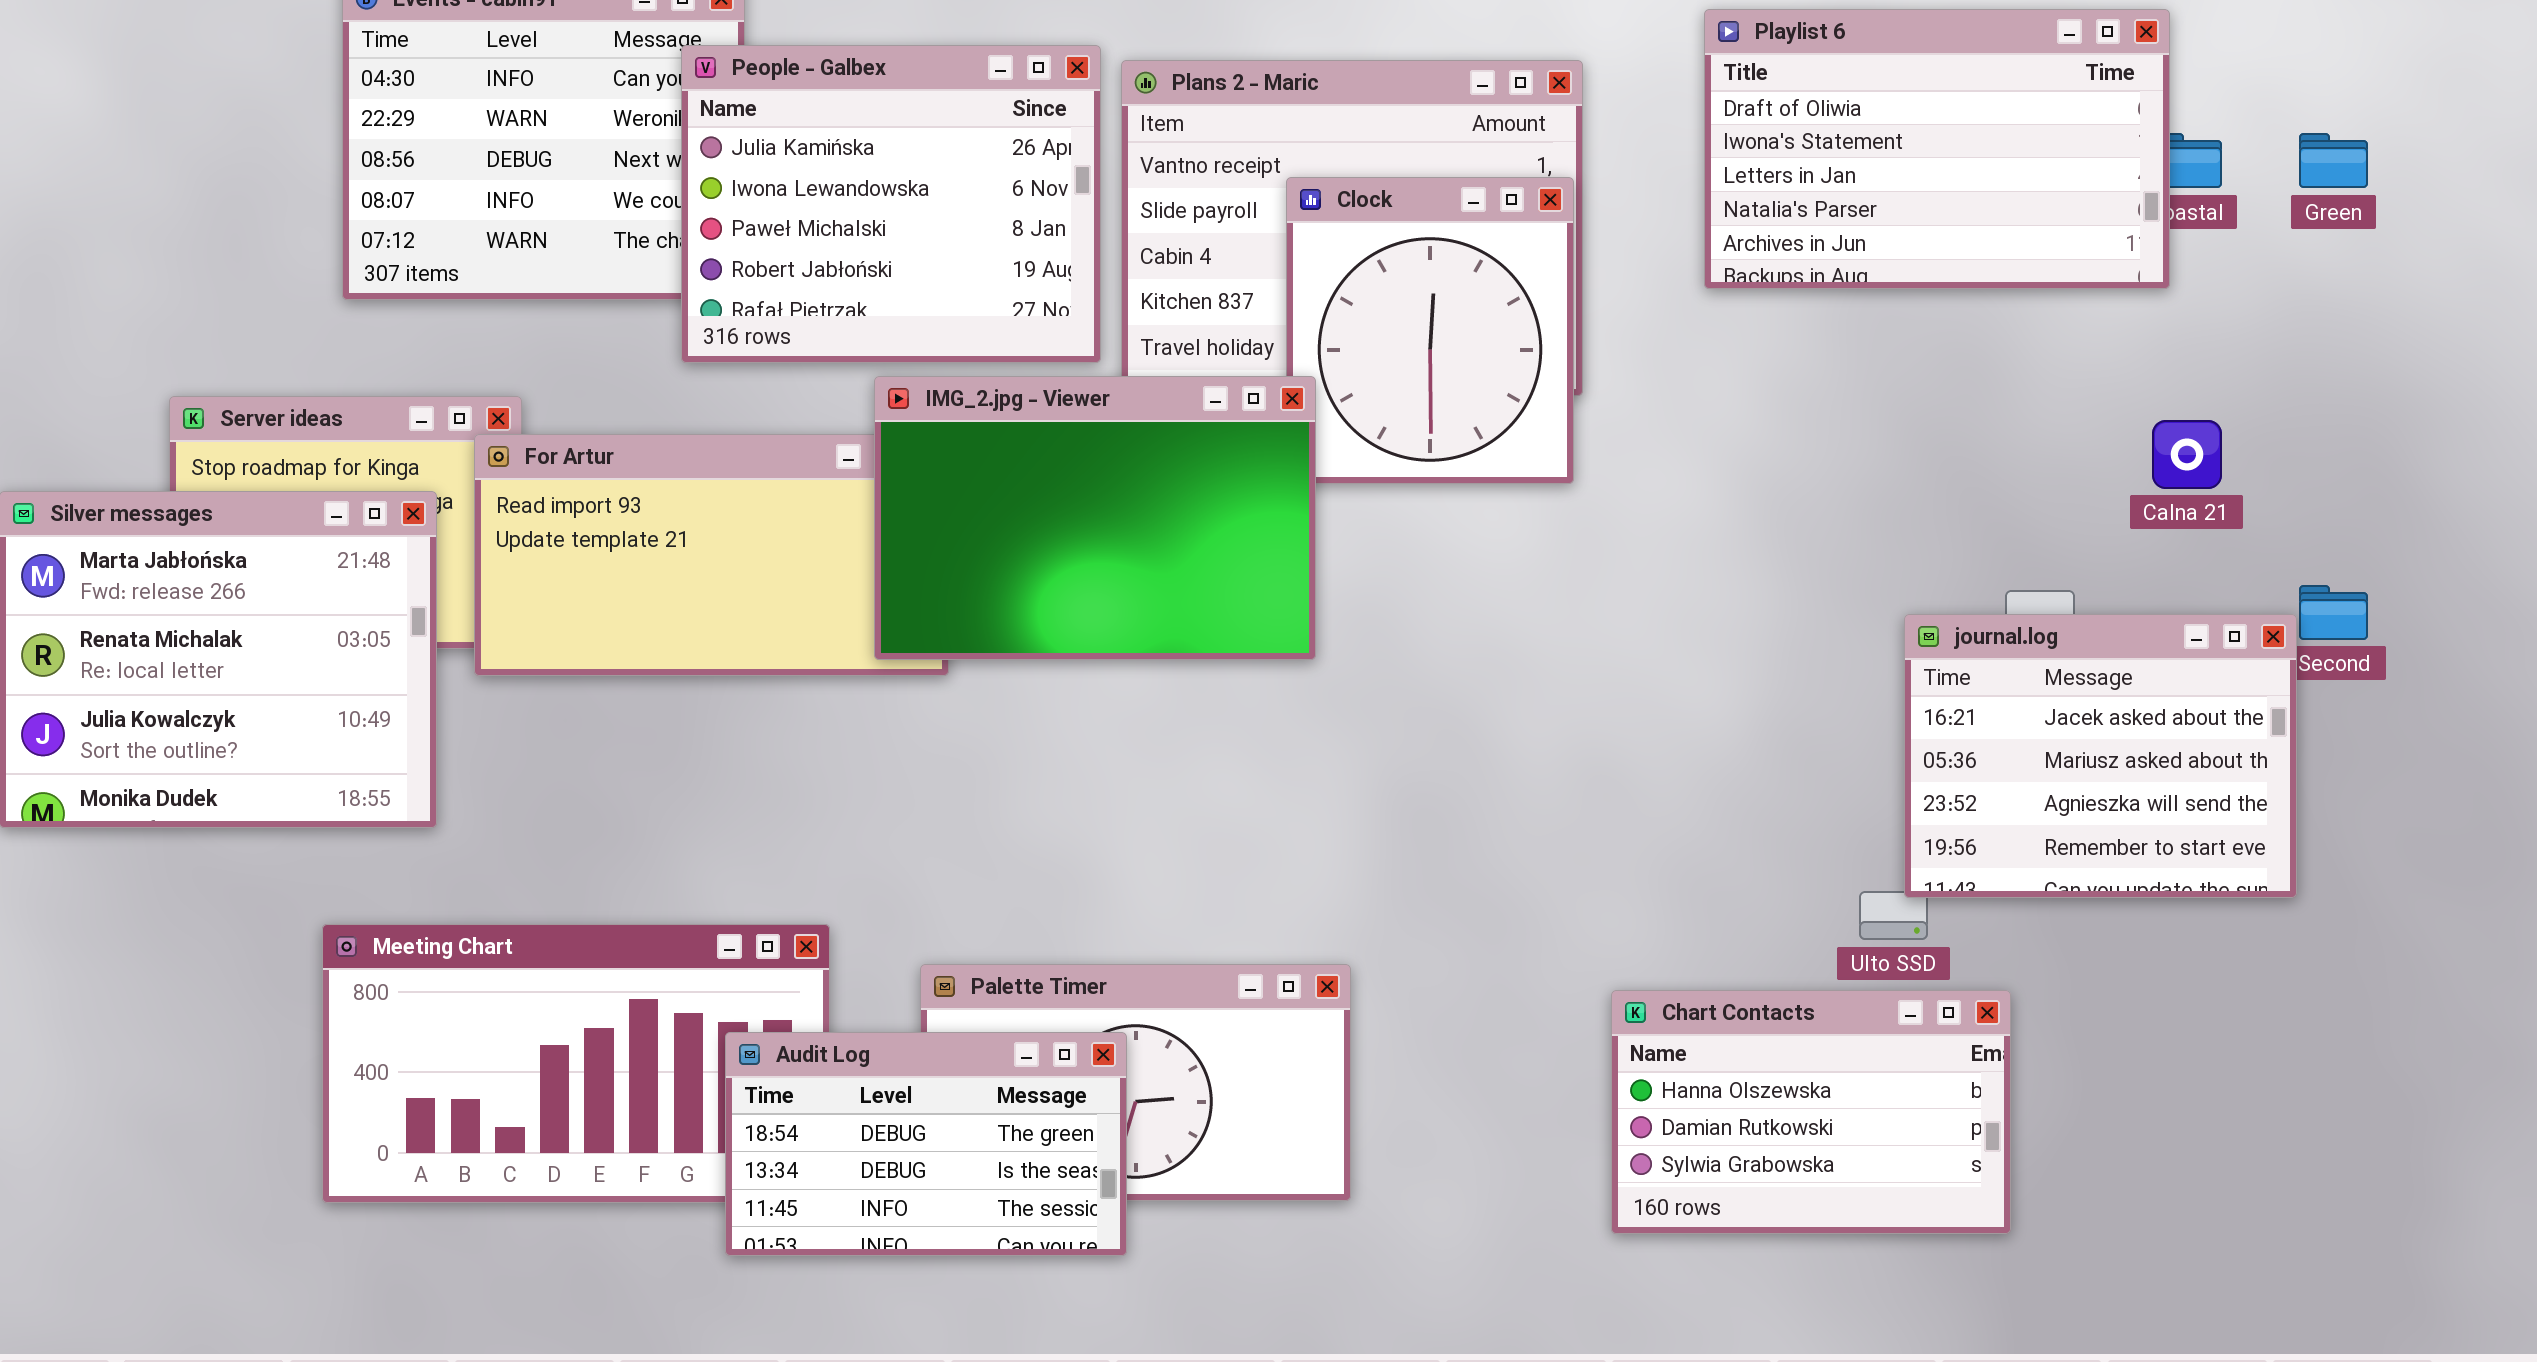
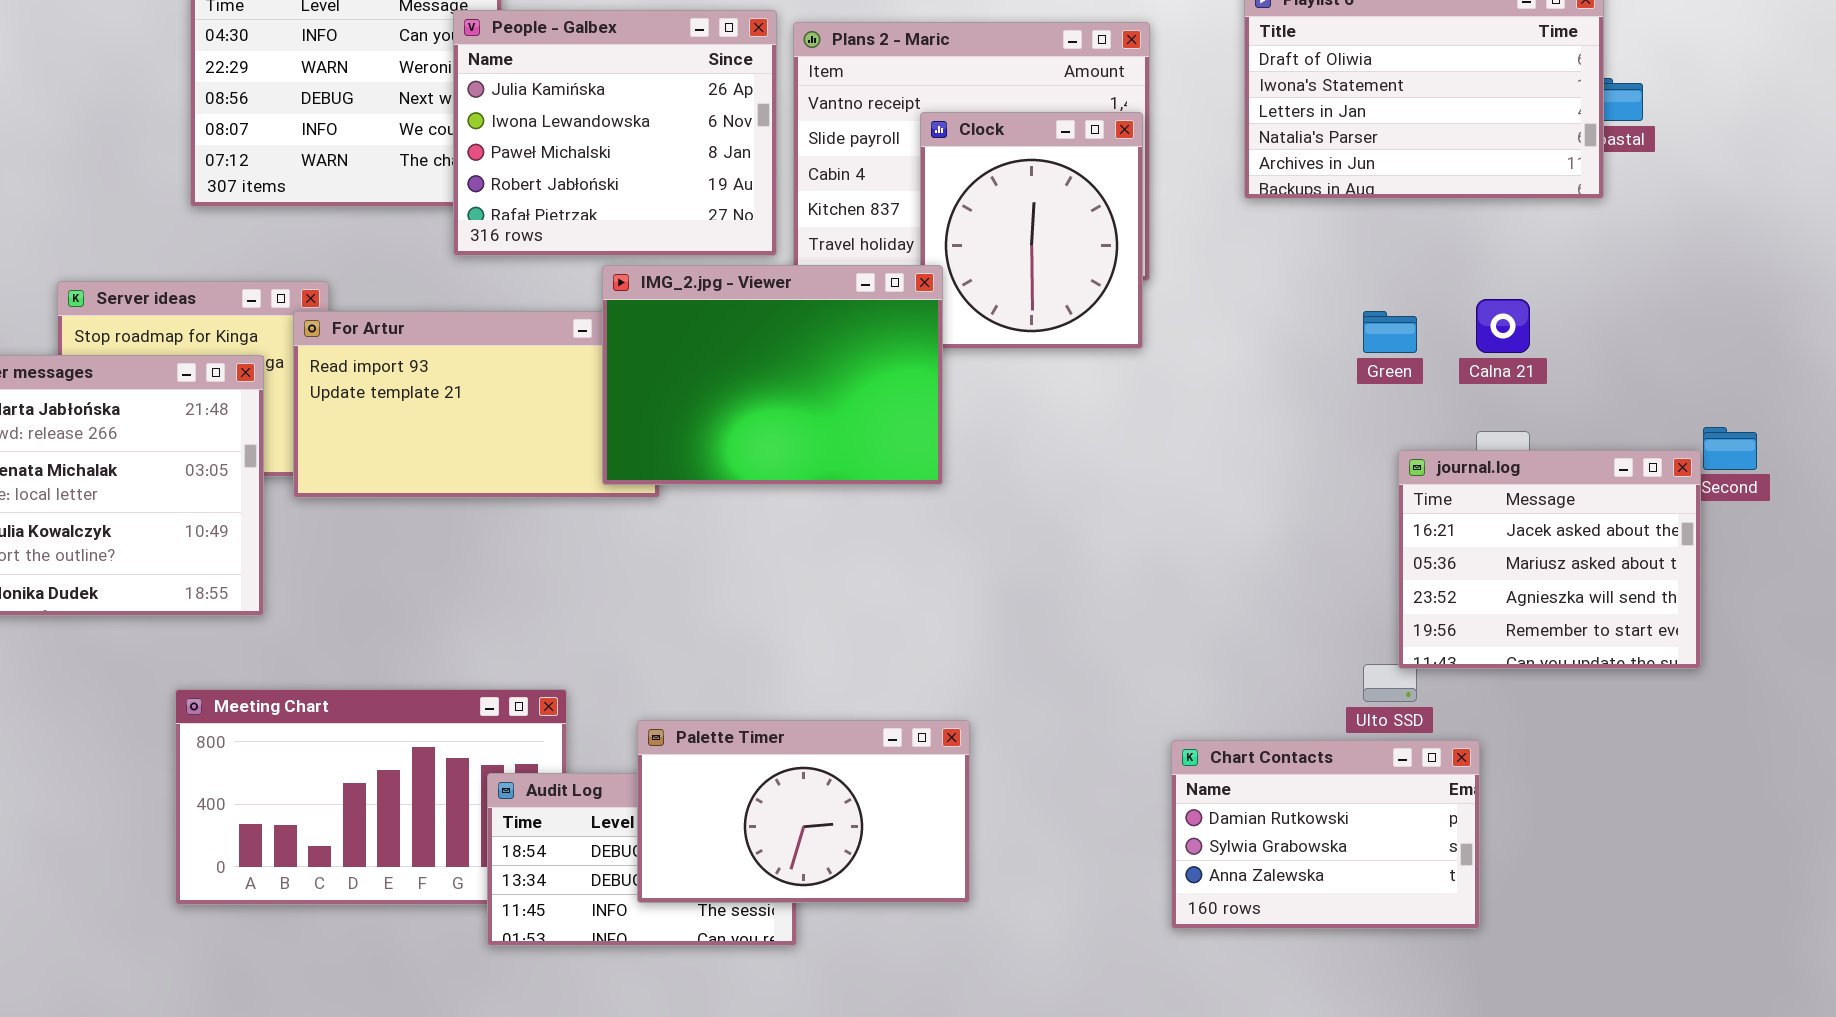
Green: [2299,133,2368,188] -> [1363,311,1417,353], moved
Calna 21: [2152,420,2222,489] -> [1476,299,1530,353], moved
Palette Timer: [920,964,1351,1201] -> [637,720,970,903], raised
Chart Contacts: [1611,990,2011,1234] -> [1171,740,1480,929], scrolled down 1 row

